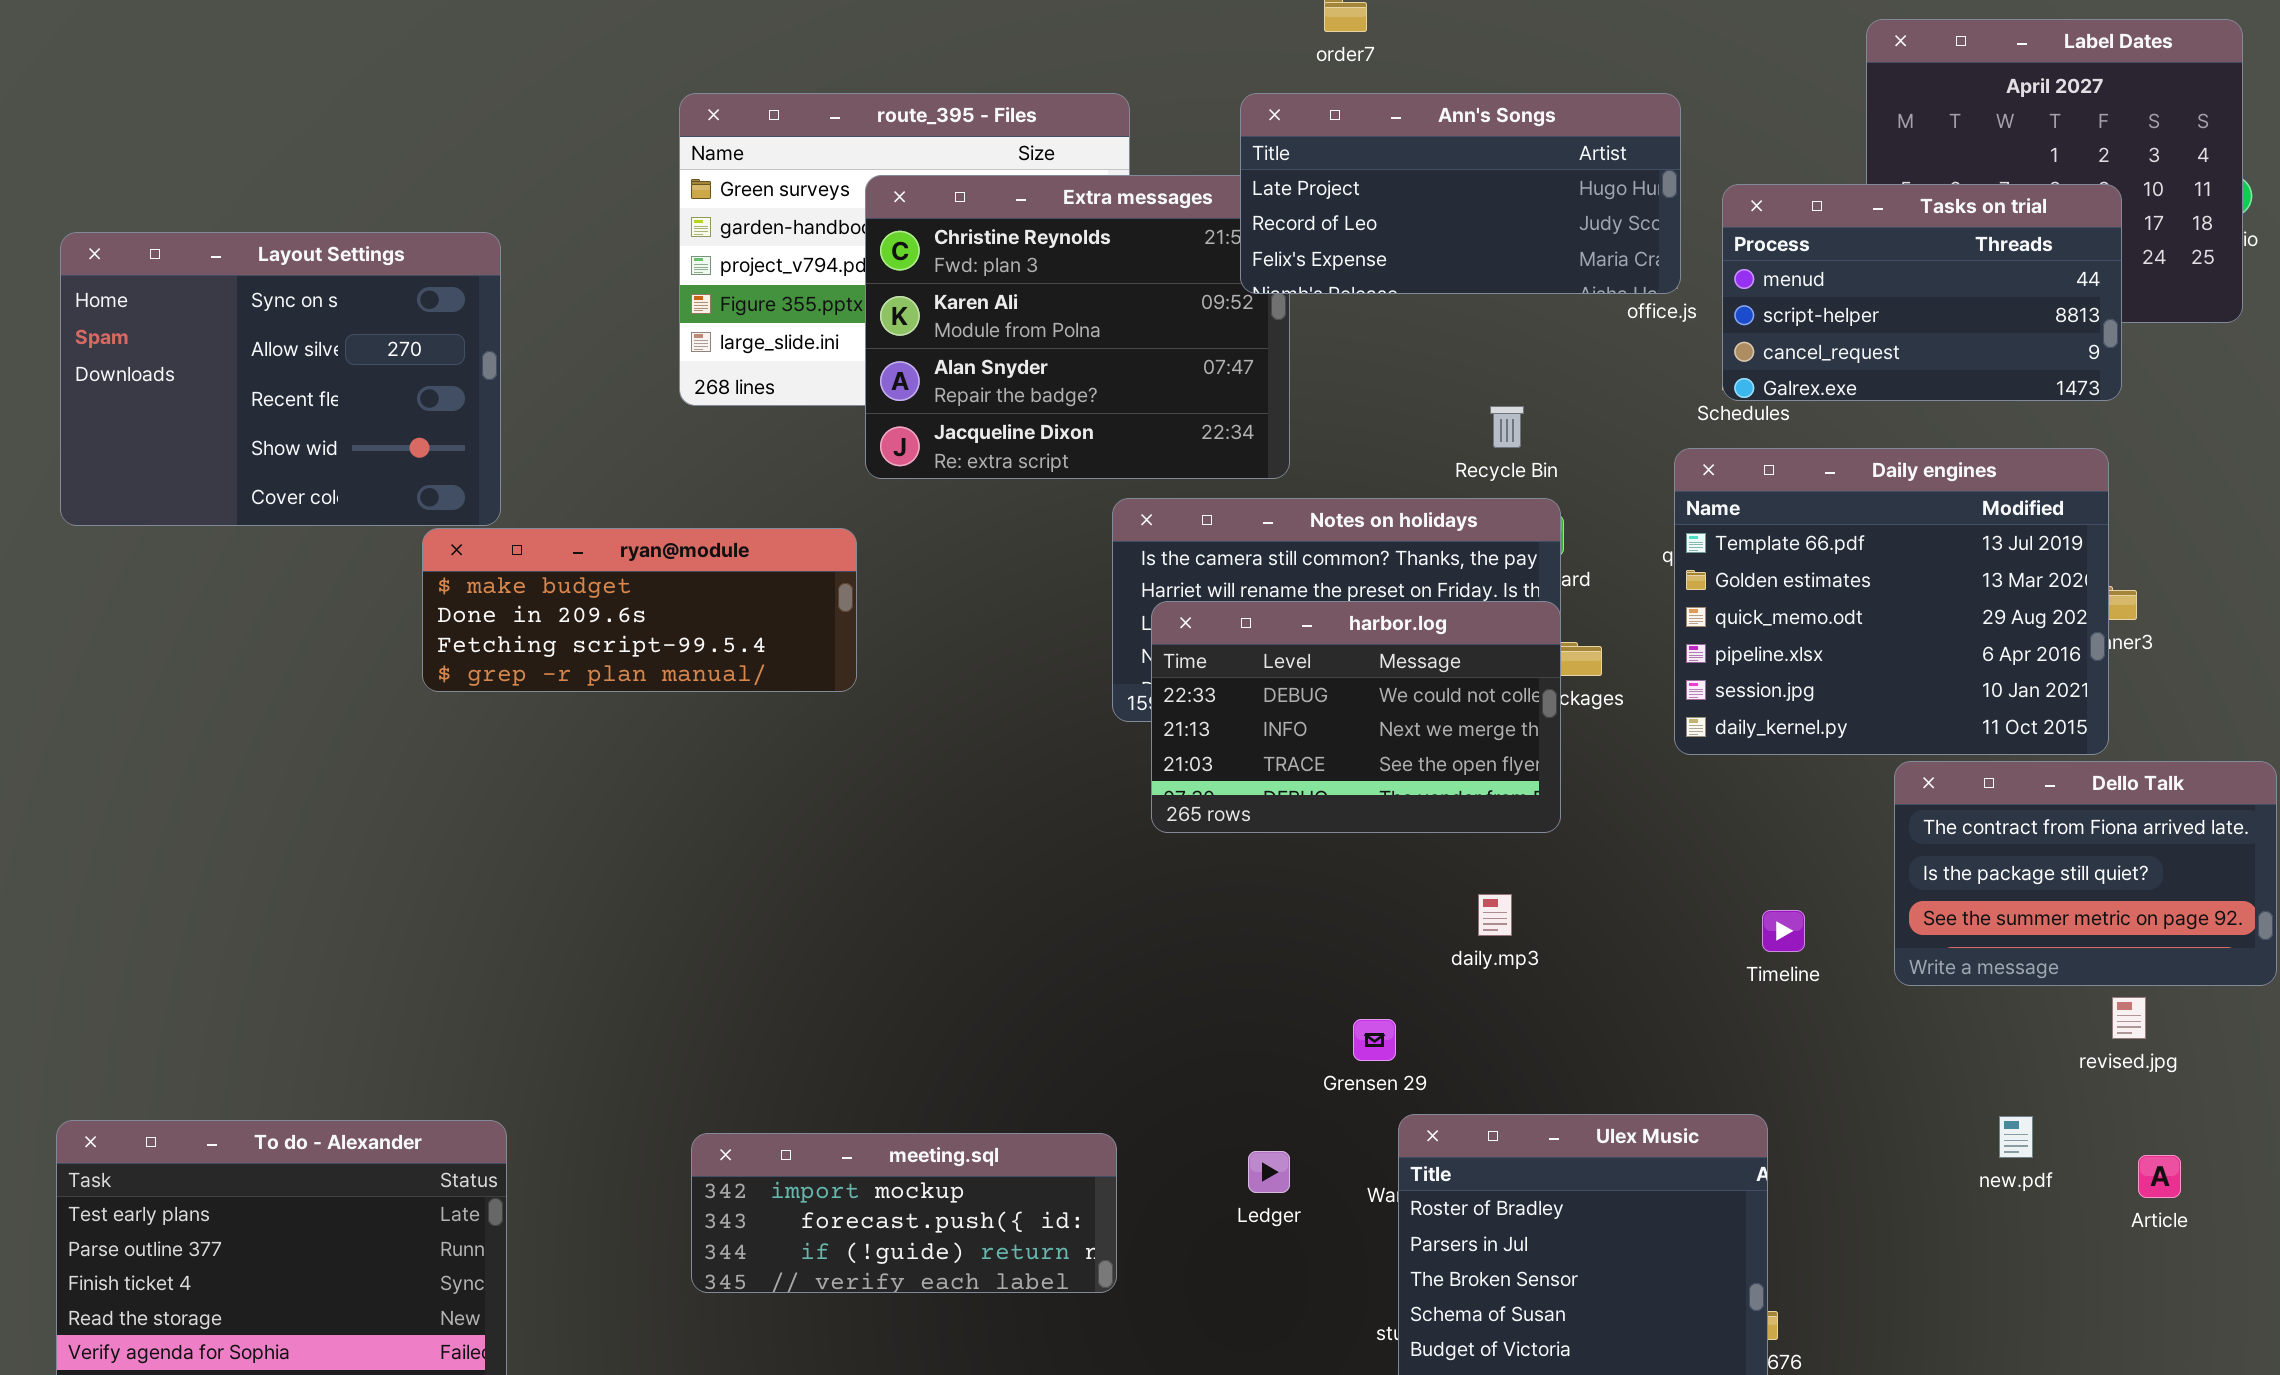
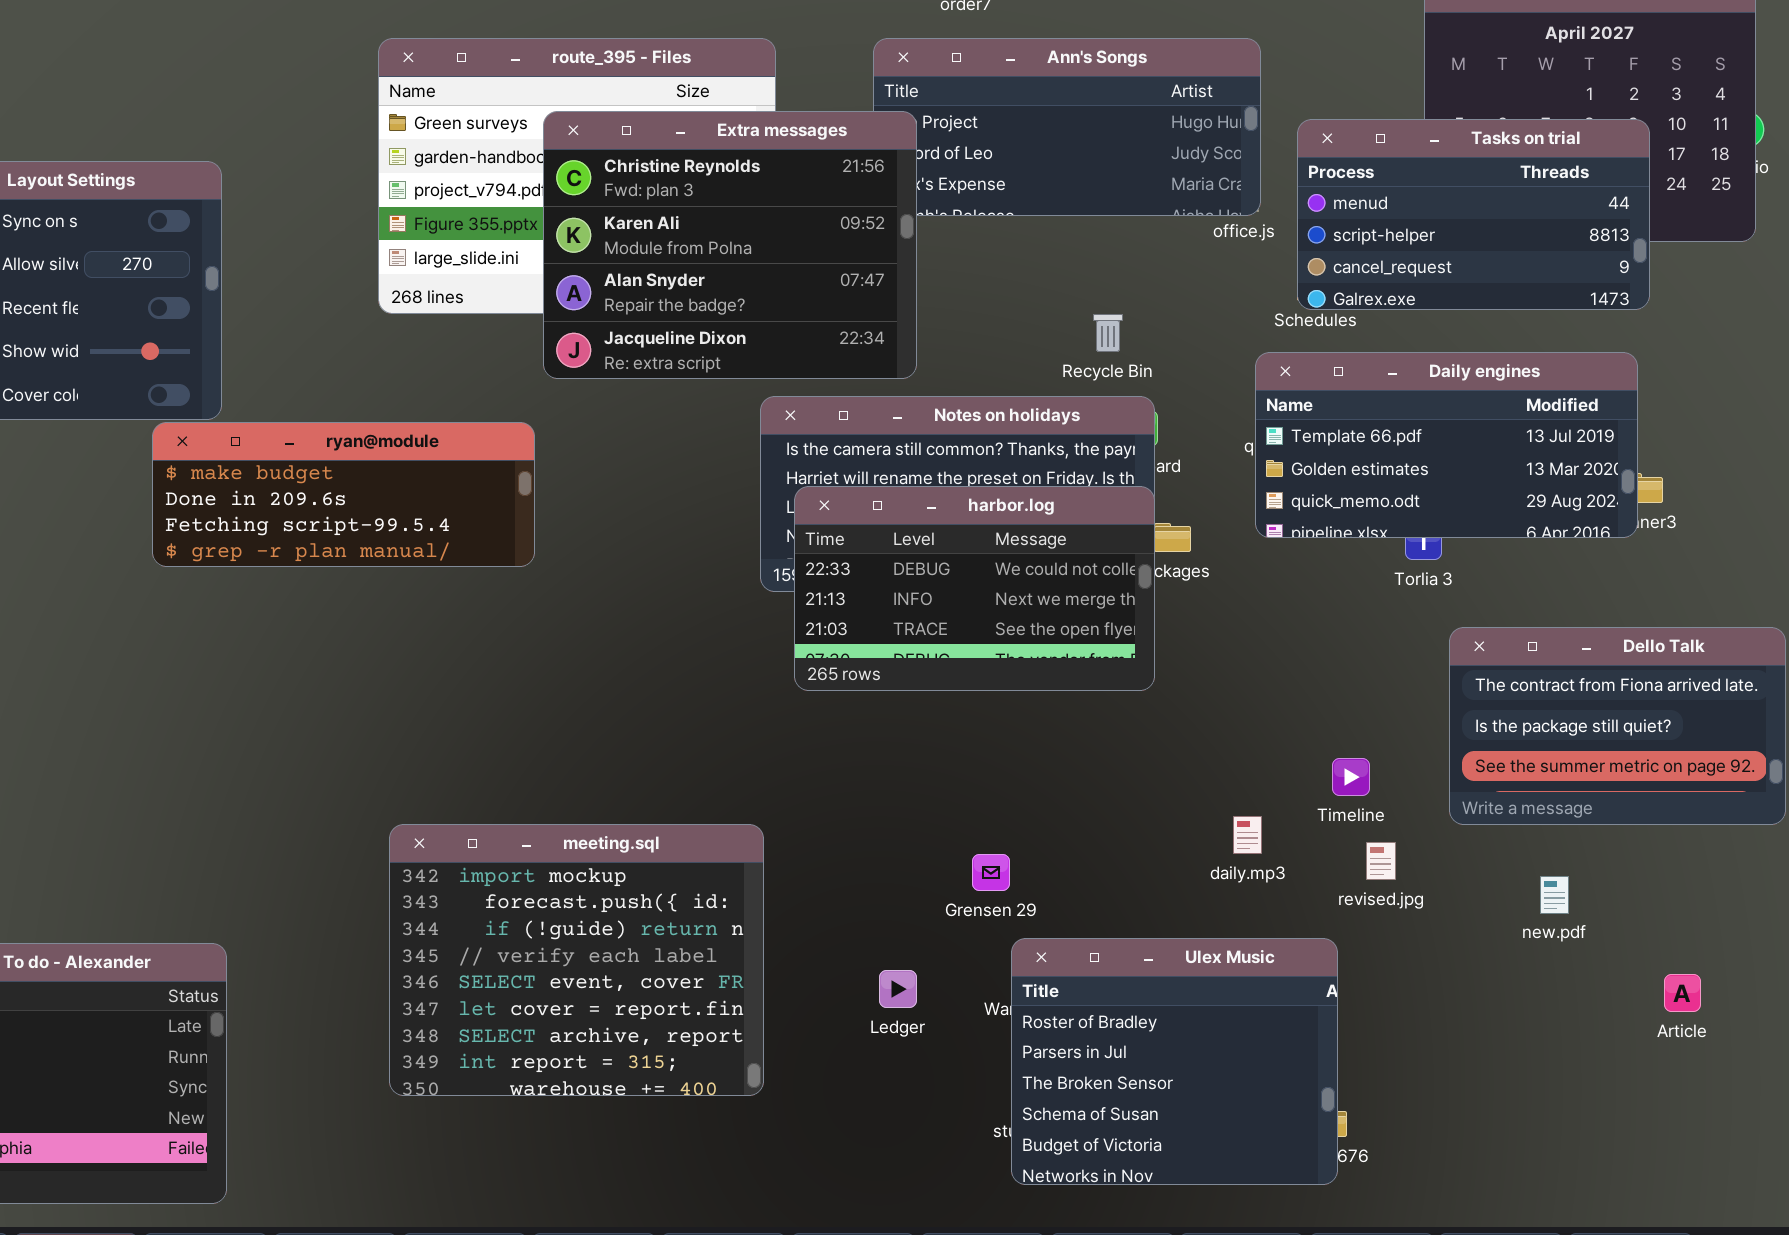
Extra messages: [865,175,1290,479] -> [543,111,917,379], raised
Daily engines: [1674,448,2109,755] -> [1255,352,1638,538], resized
daily.mp3: [1478,894,1512,936] -> [1233,816,1262,854], moved
revised.jpg: [2112,997,2146,1039] -> [1366,842,1396,880], moved
new.pdf: [1999,1116,2033,1158] -> [1540,876,1569,914], moved
meeting.sql: [691,1133,1117,1293] -> [389,824,764,1096], resized

